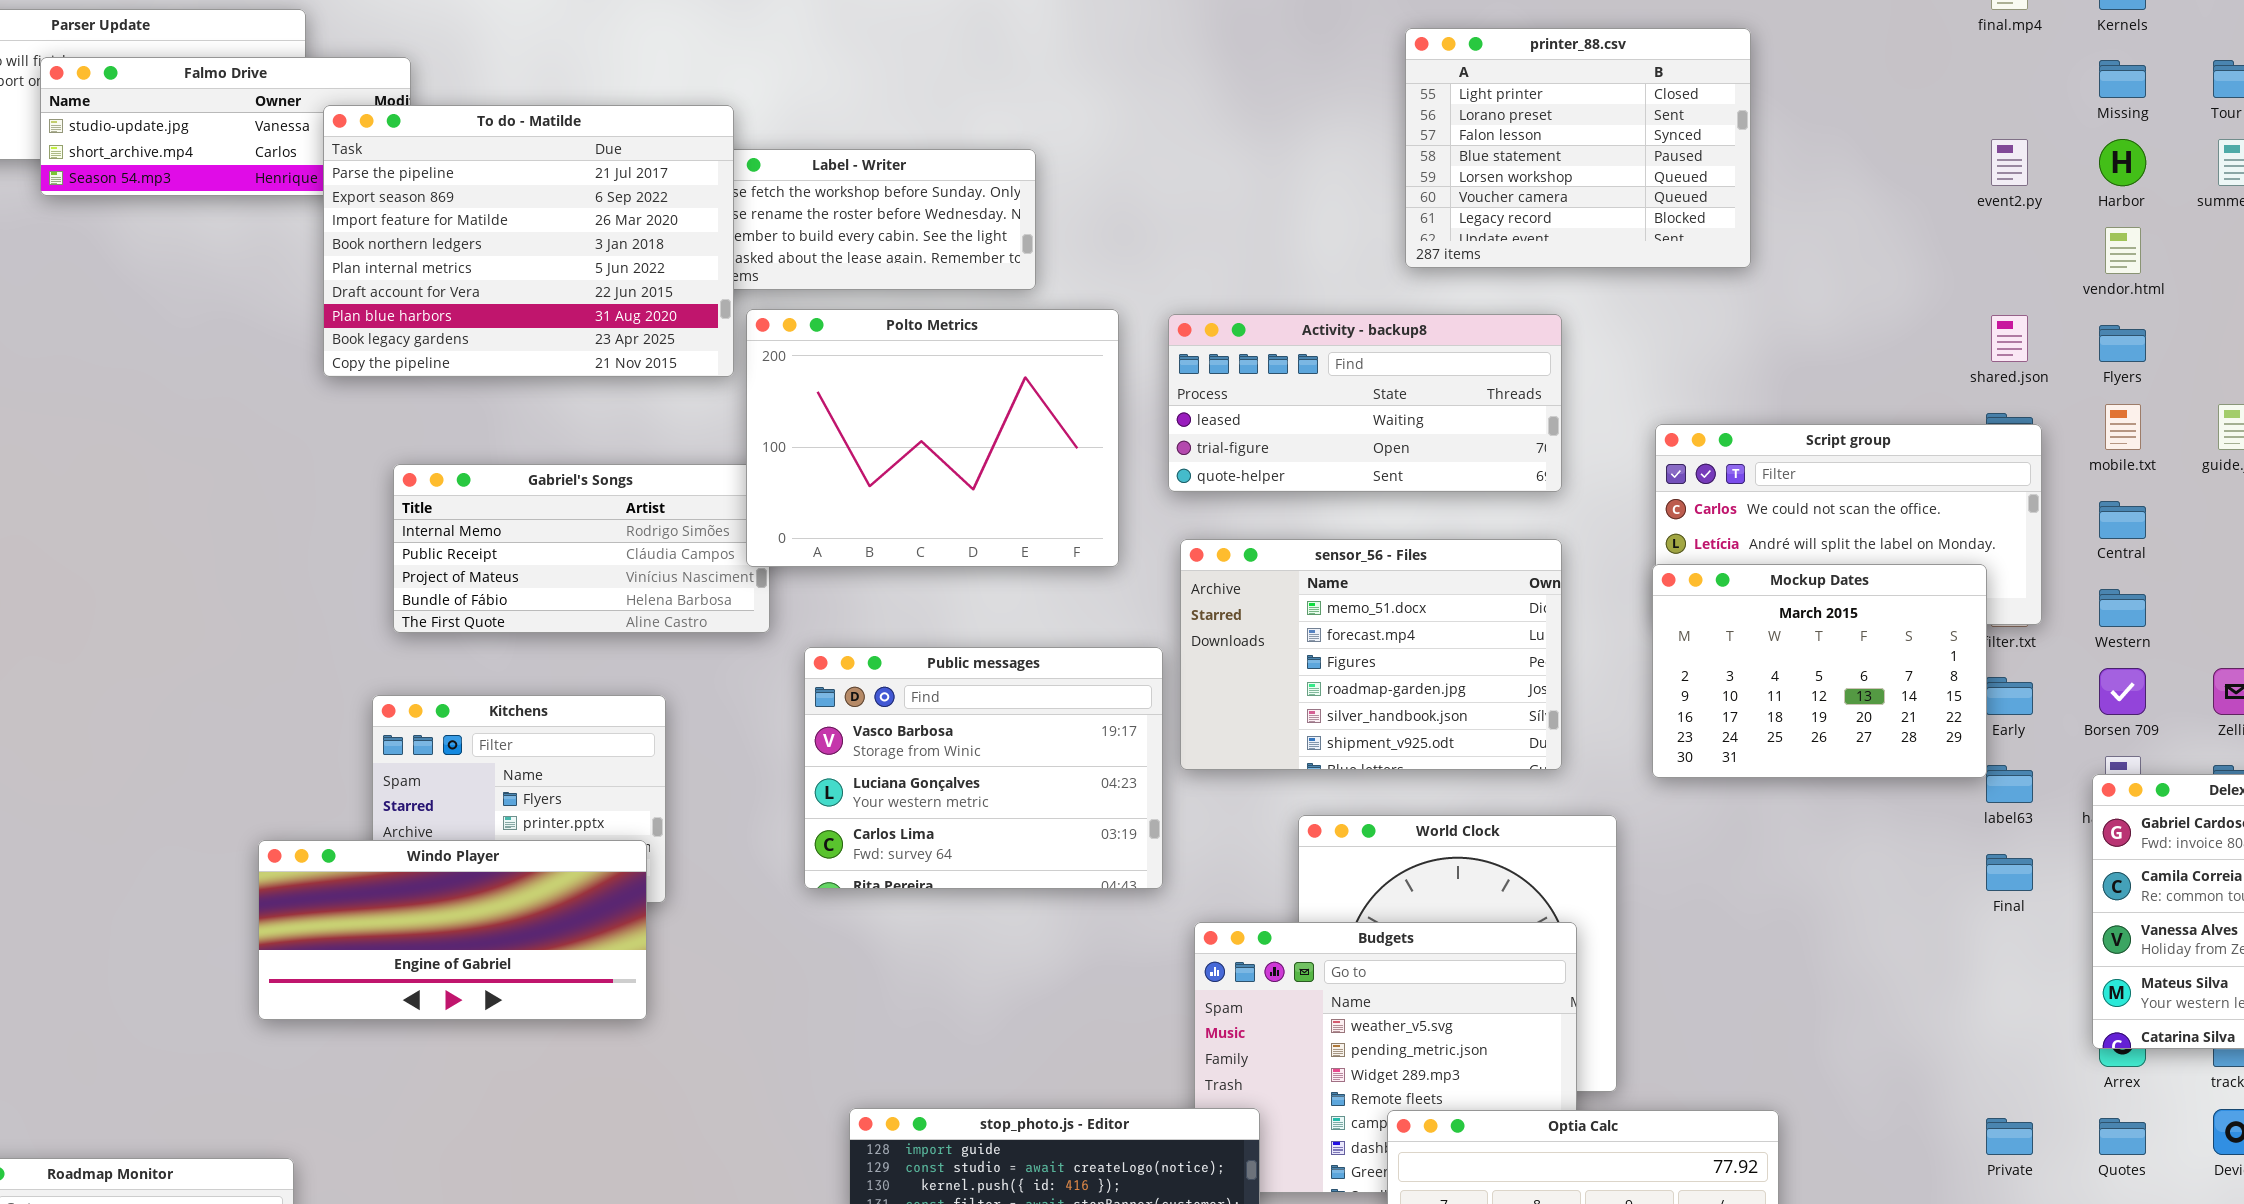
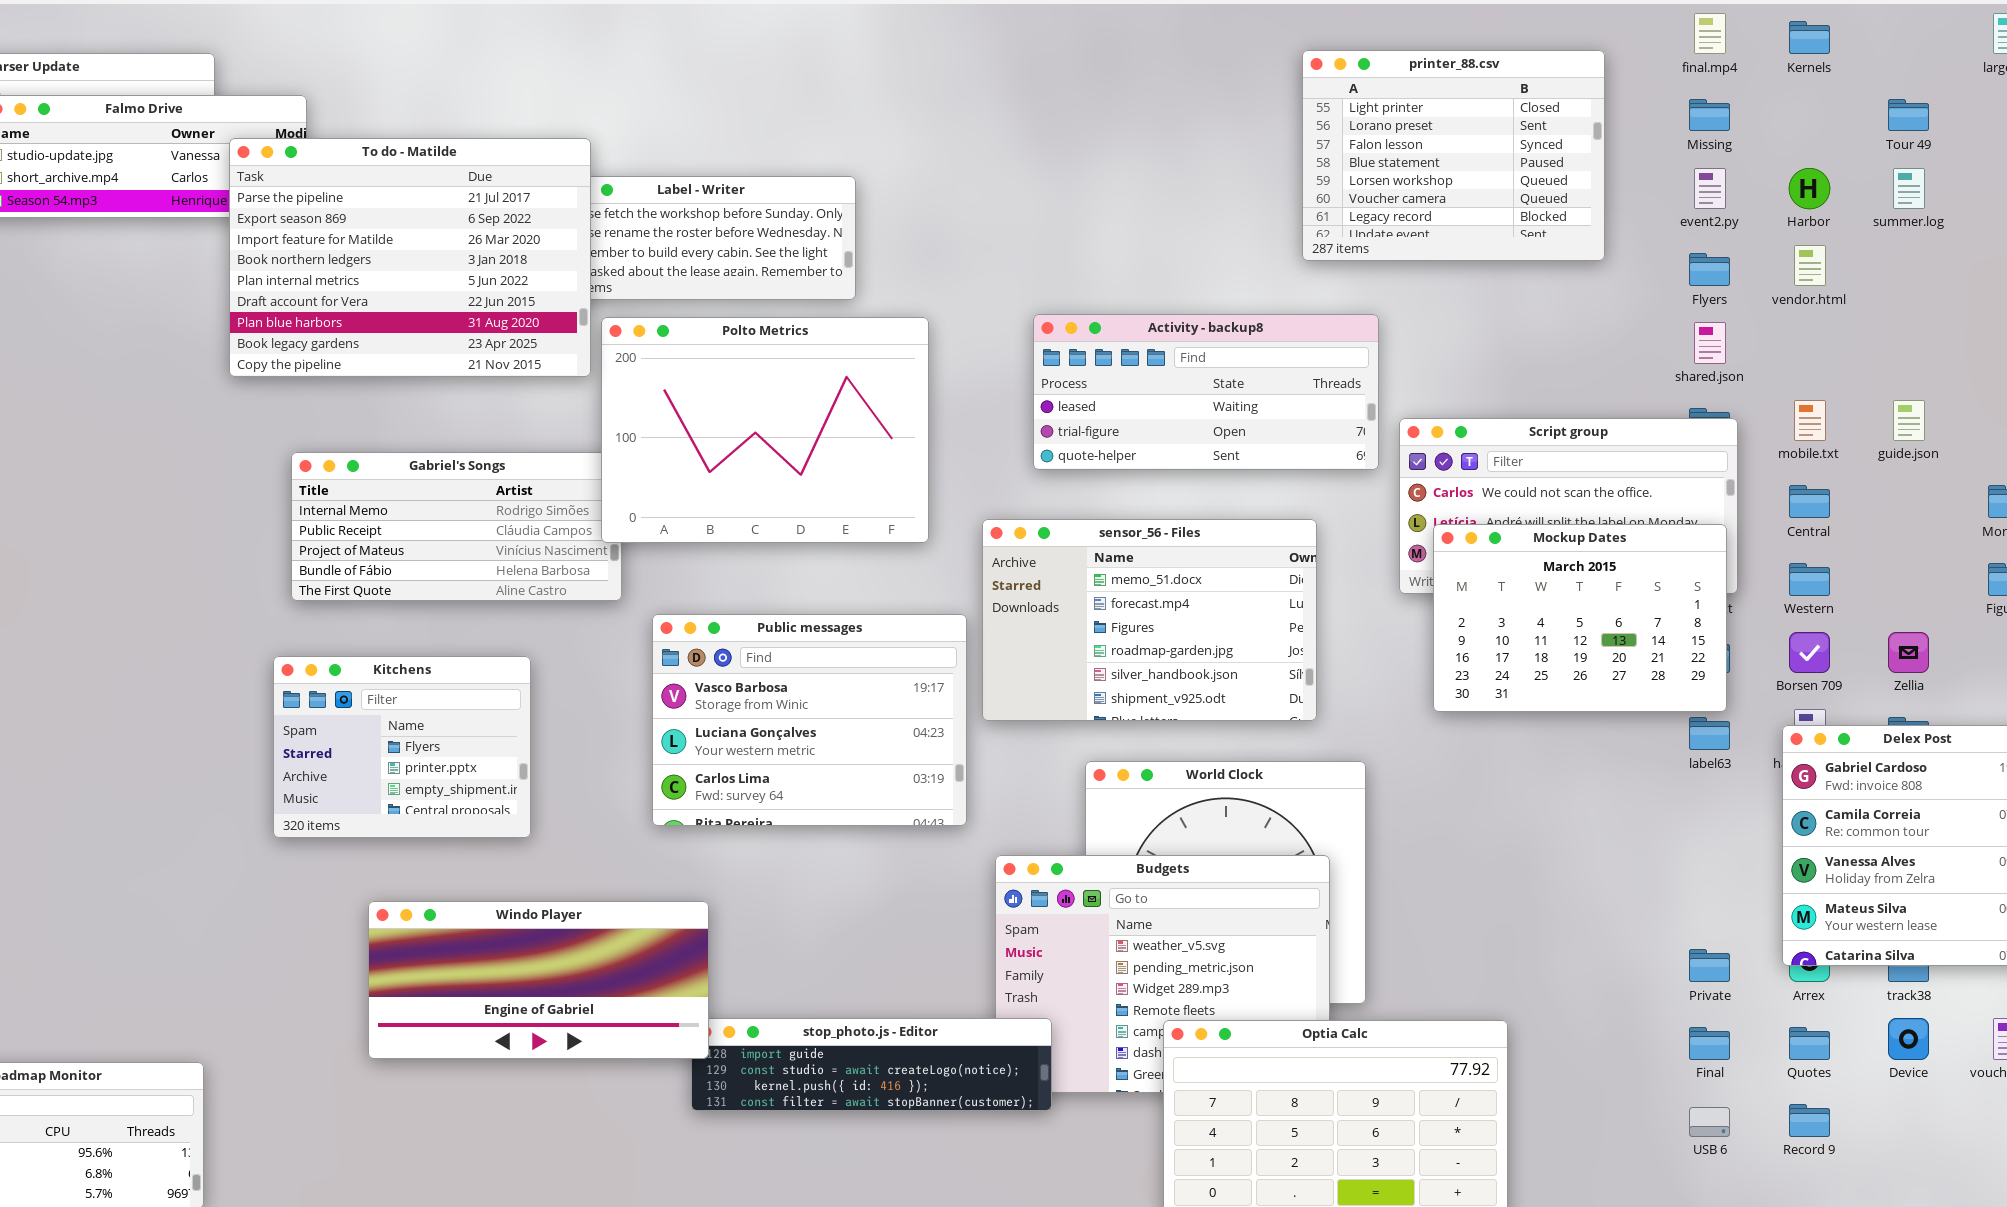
printer_88.csv: [1405,28,1751,268] -> [1302,50,1605,261], moved
Missing: [2099,60,2146,98] -> [1689,99,1730,131], moved
Activity - backup8: [1168,314,1562,492] -> [1033,314,1379,470], moved
Flyers: [2099,325,2146,362] -> [1689,253,1730,286], moved
Mockup Dates: [1652,564,1987,778] -> [1433,524,1727,712], moved
Windo Player: [258,840,647,1020] -> [368,901,709,1059], moved
Final: [1986,854,2033,891] -> [1689,1027,1730,1060], moved
Private: [1986,1118,2033,1155] -> [1689,949,1730,982], moved

